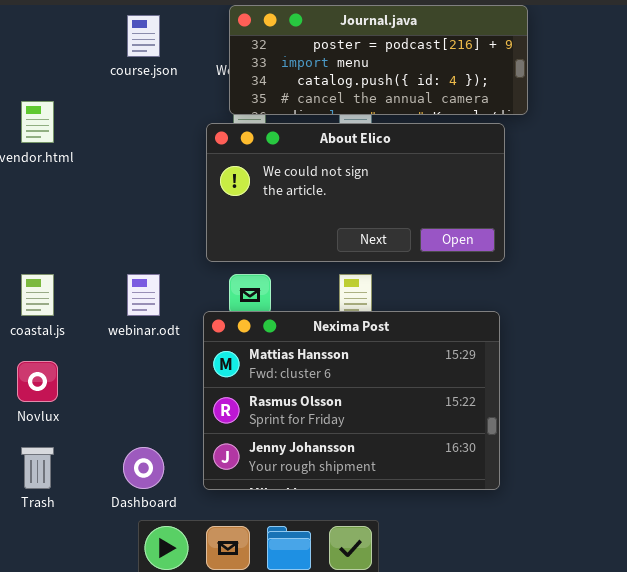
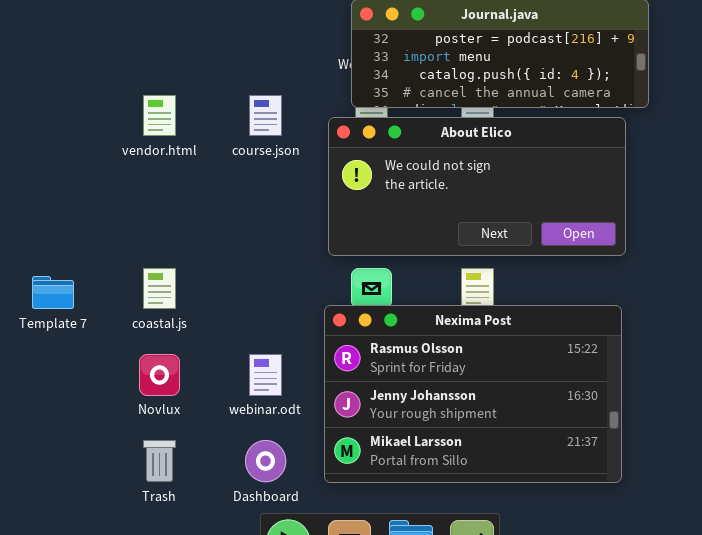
course.json: [127,15,160,57] -> [249,95,282,136], moved
webinar.odt: [127,274,160,316] -> [249,354,282,396], moved
Nexima Post: [203,311,500,490] -> [324,305,622,483], scrolled down 1 row

